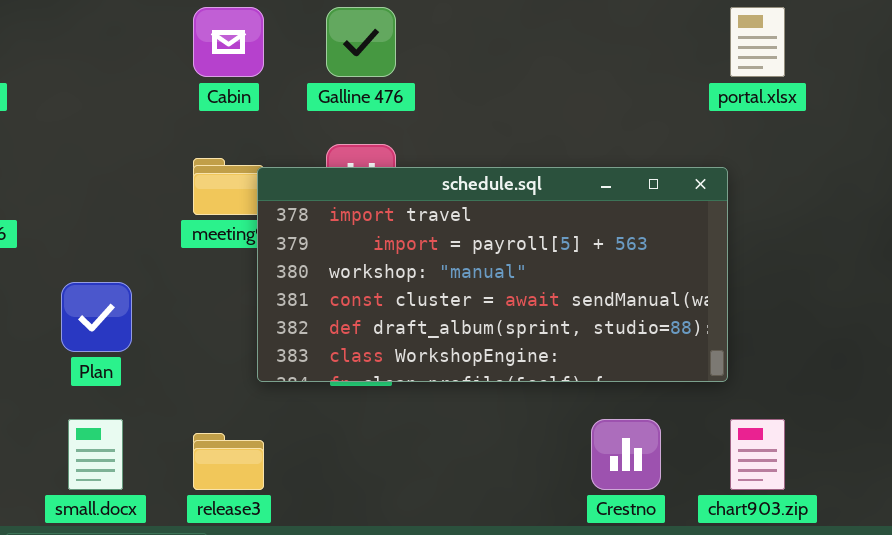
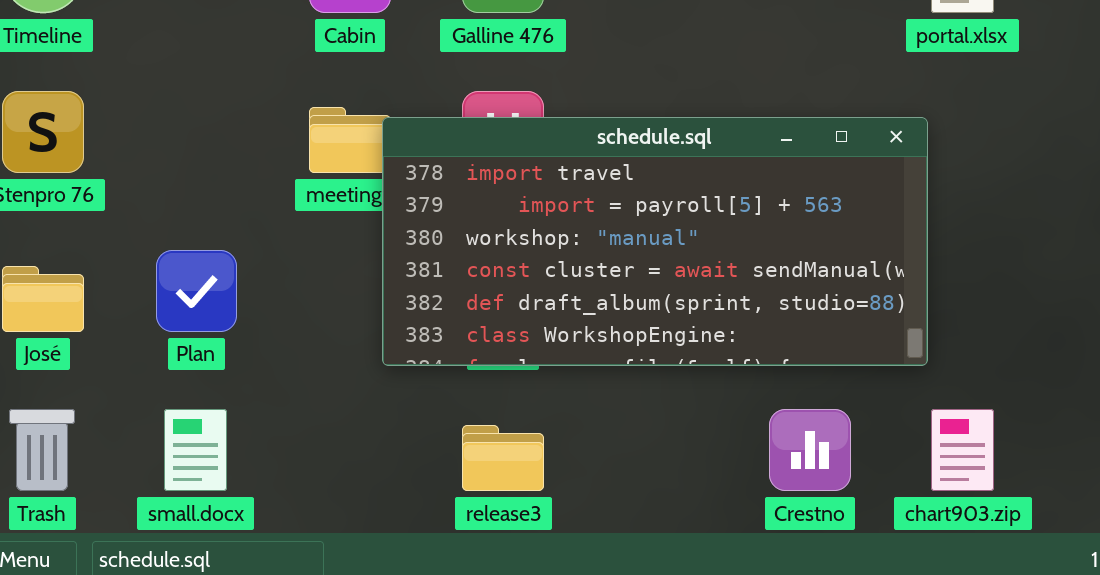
release3: [193,433,264,490] -> [462,425,544,491], moved

